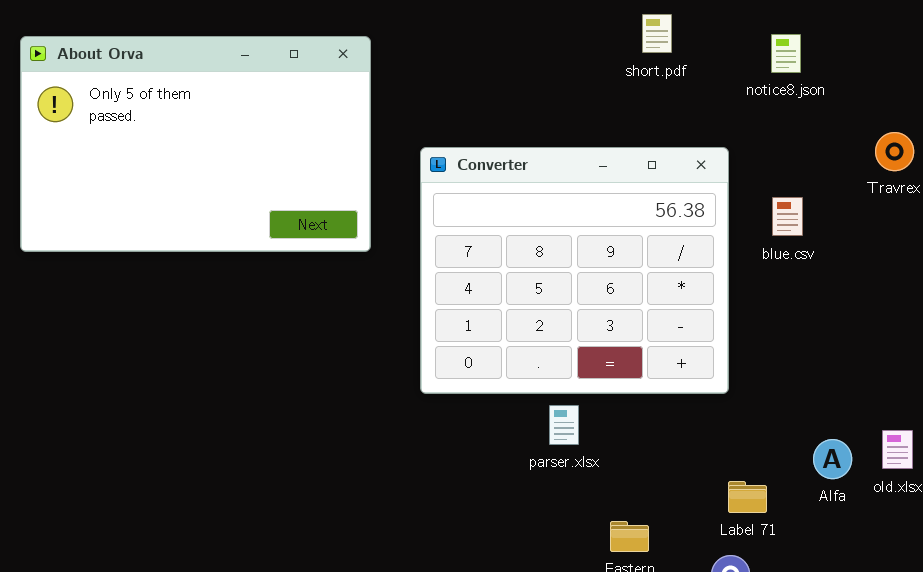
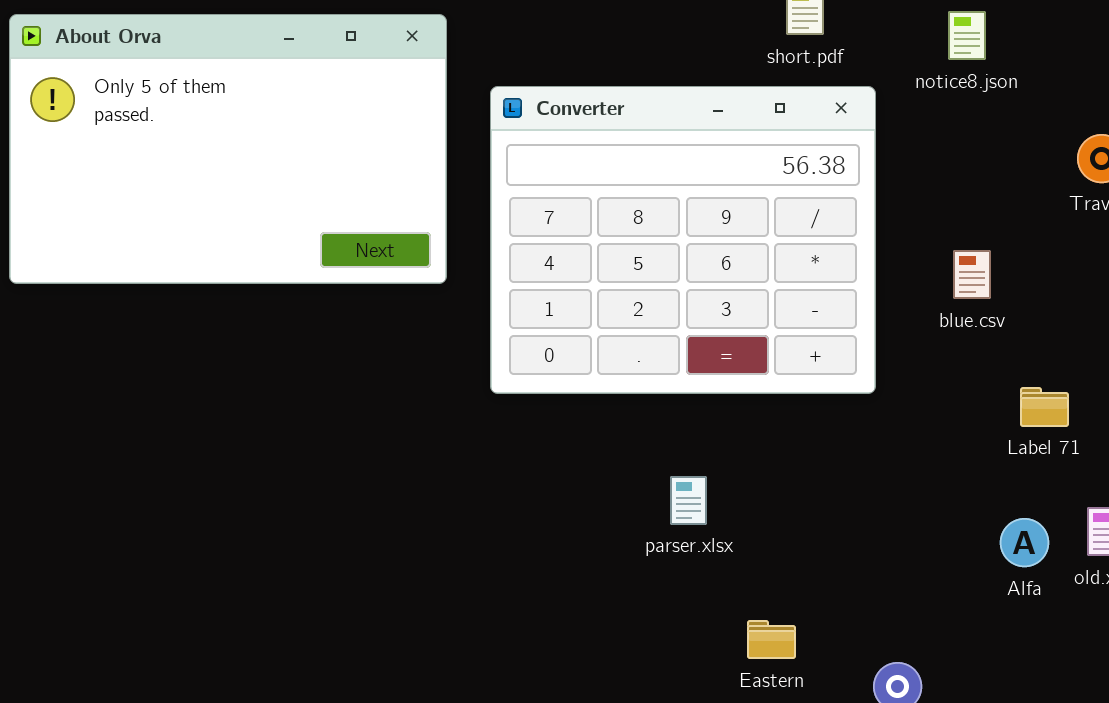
Converter: [420,147,729,394] -> [490,86,876,394], moved
blue.csv: [772,197,803,236] -> [953,250,991,299], moved
Label 71: [728,481,767,513] -> [1020,387,1069,427], moved

